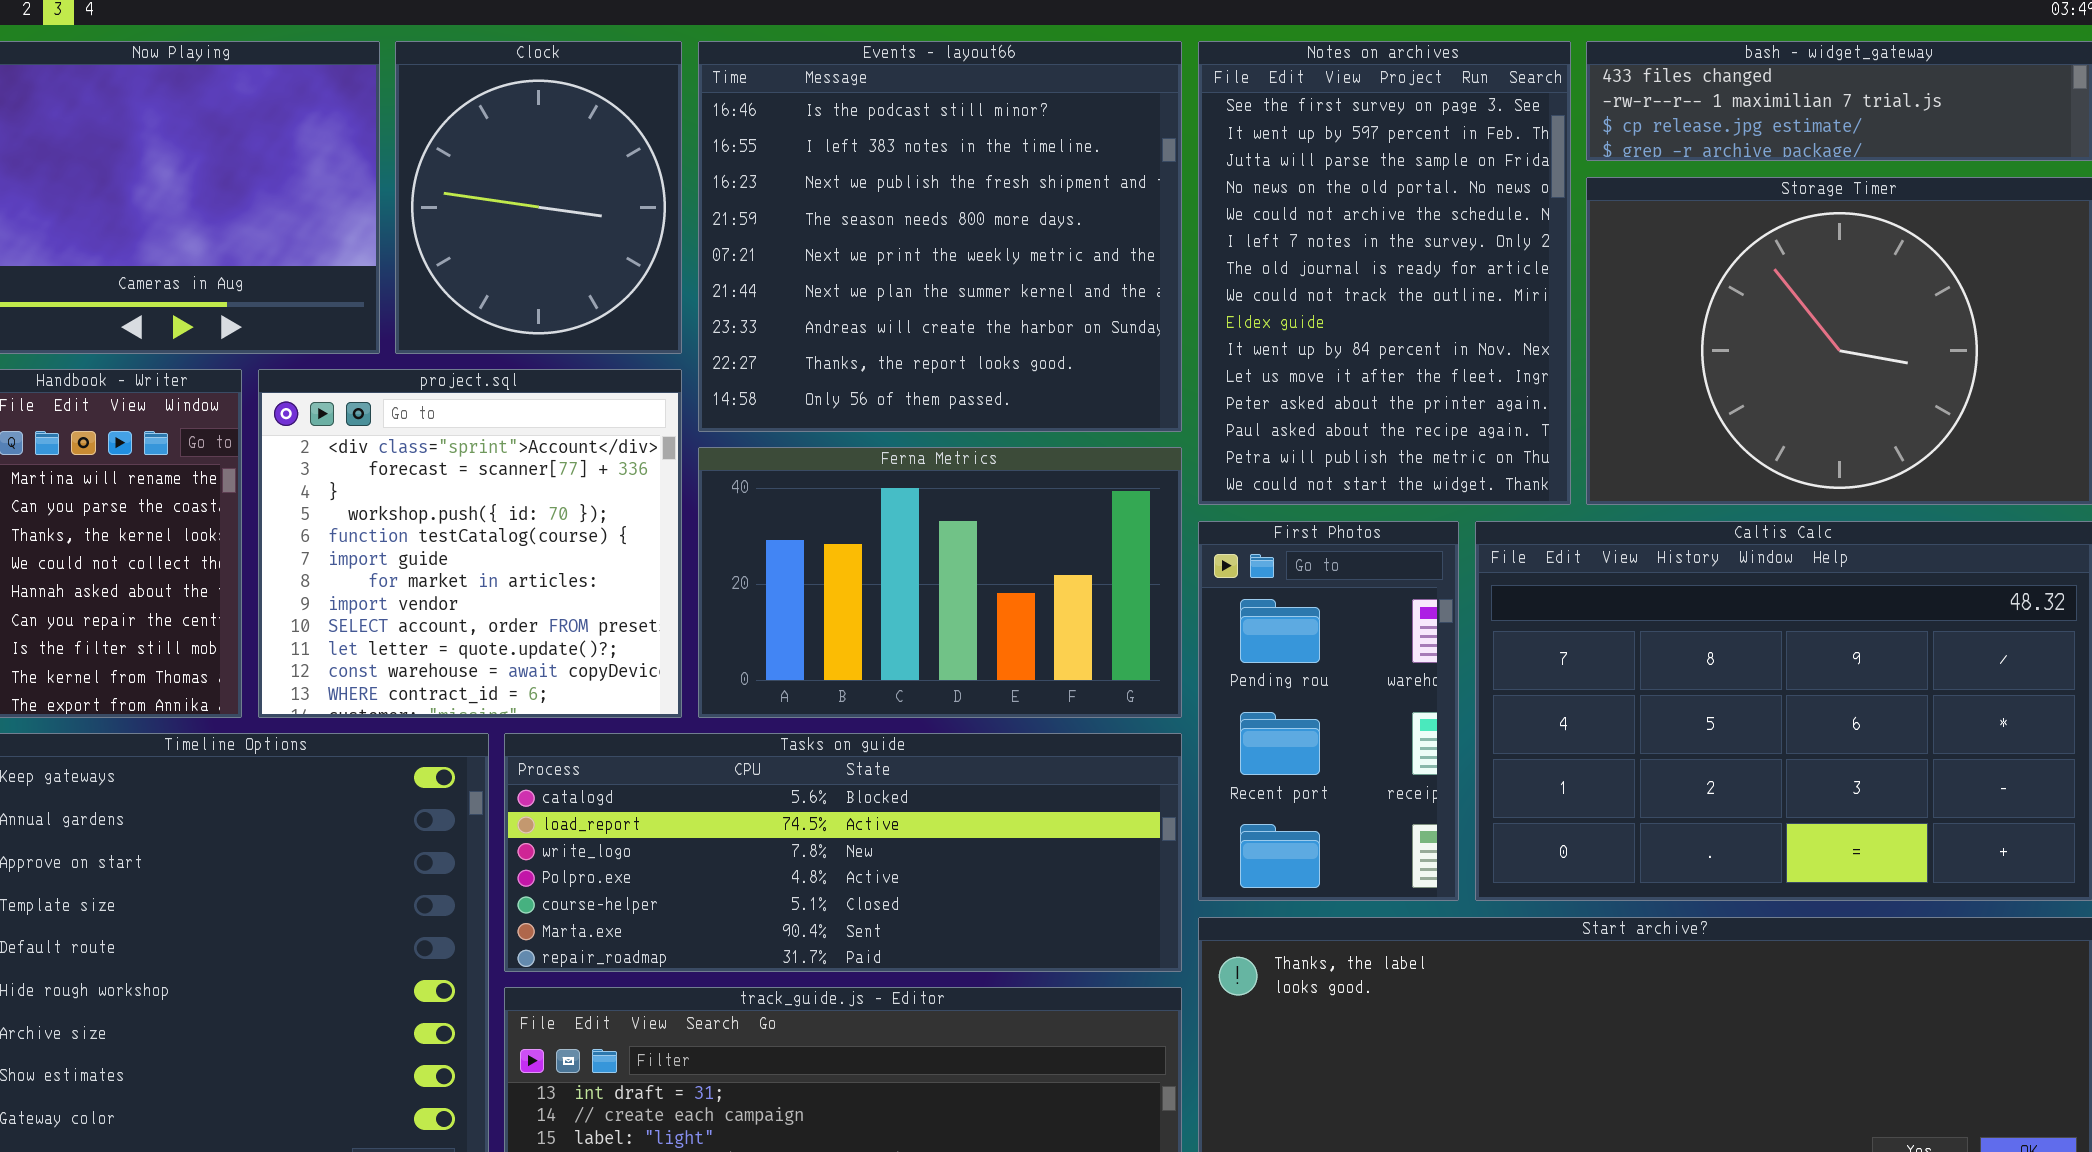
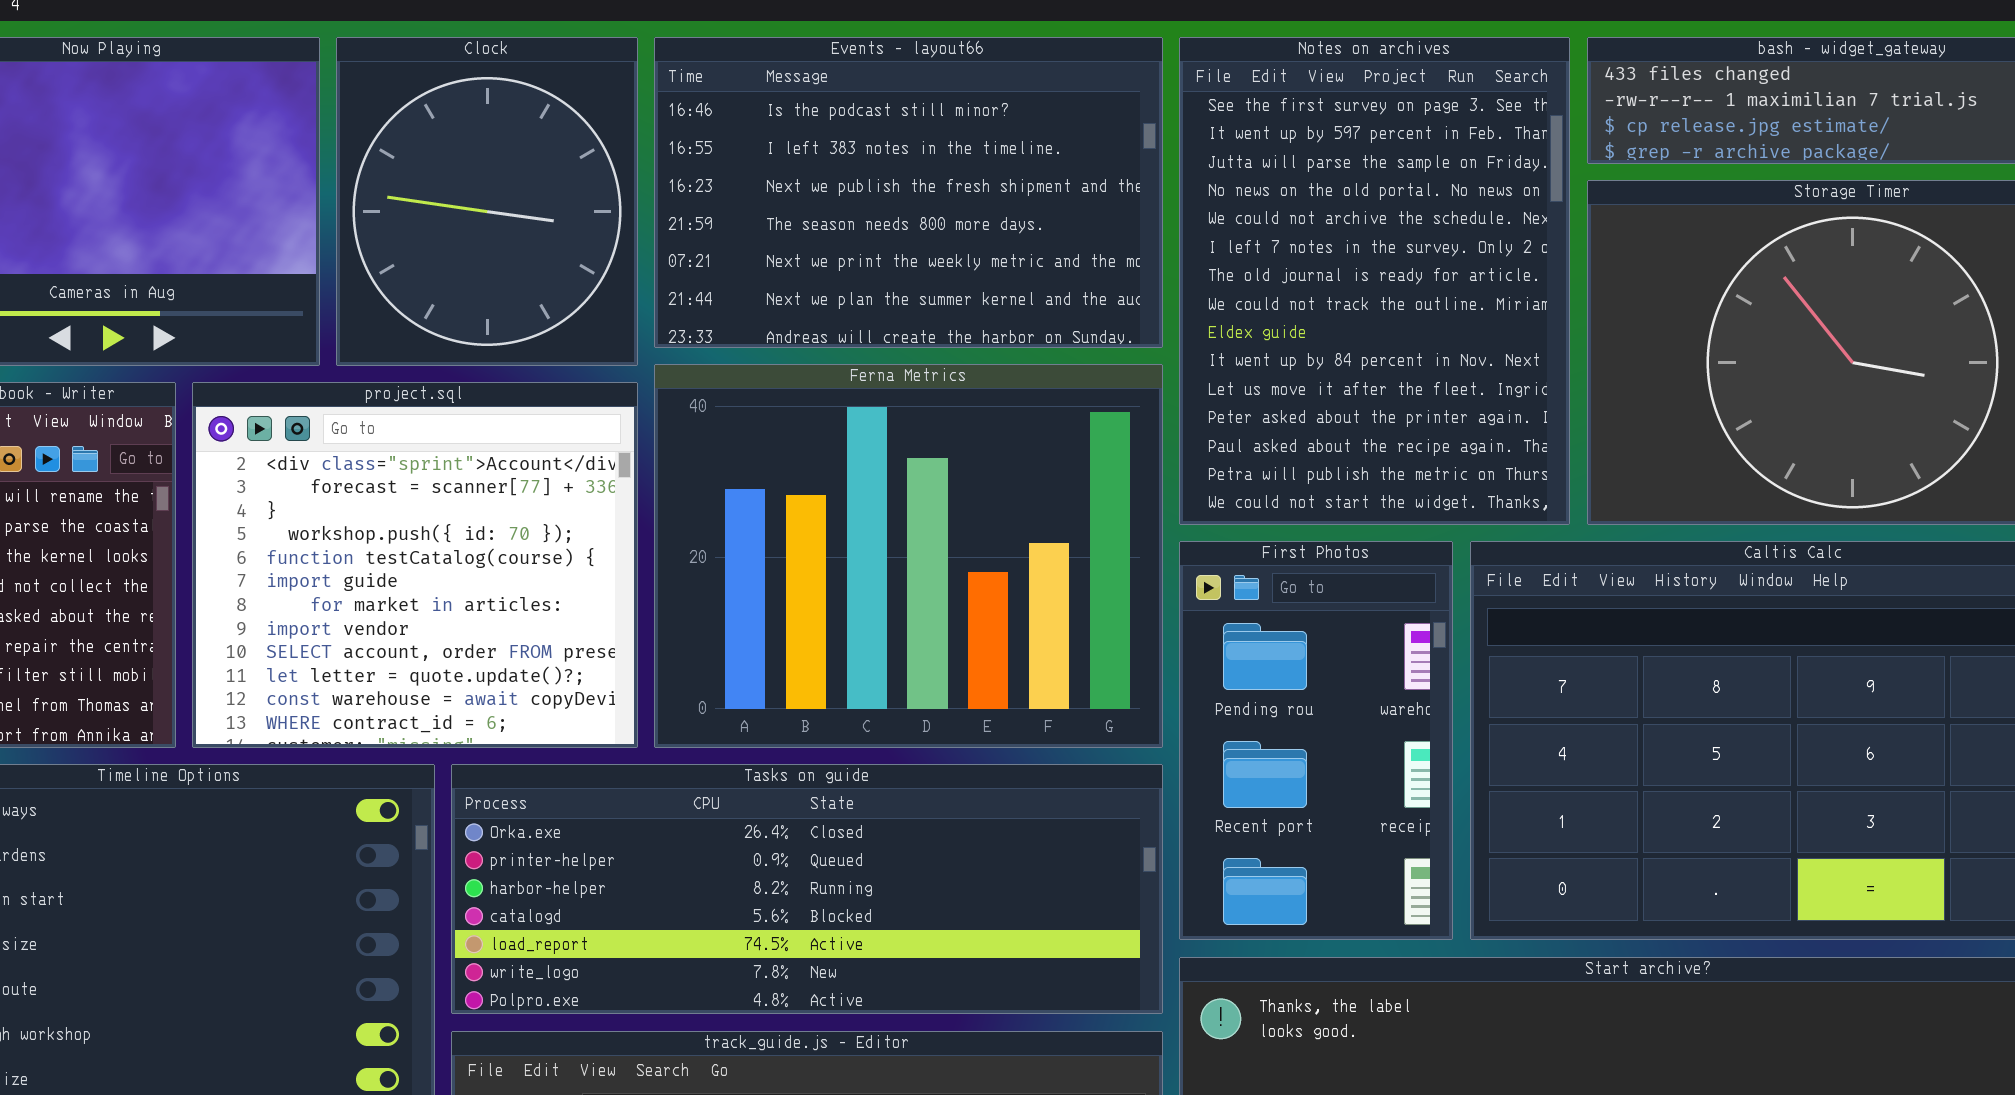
Events - layout66: [698,41,1182,432] -> [654,37,1163,348], resized
Ferna Metrics: [698,447,1182,718] -> [654,364,1163,748], resized
Tasks on guide: [504,733,1182,972] -> [451,764,1163,1014], scrolled up 3 rows

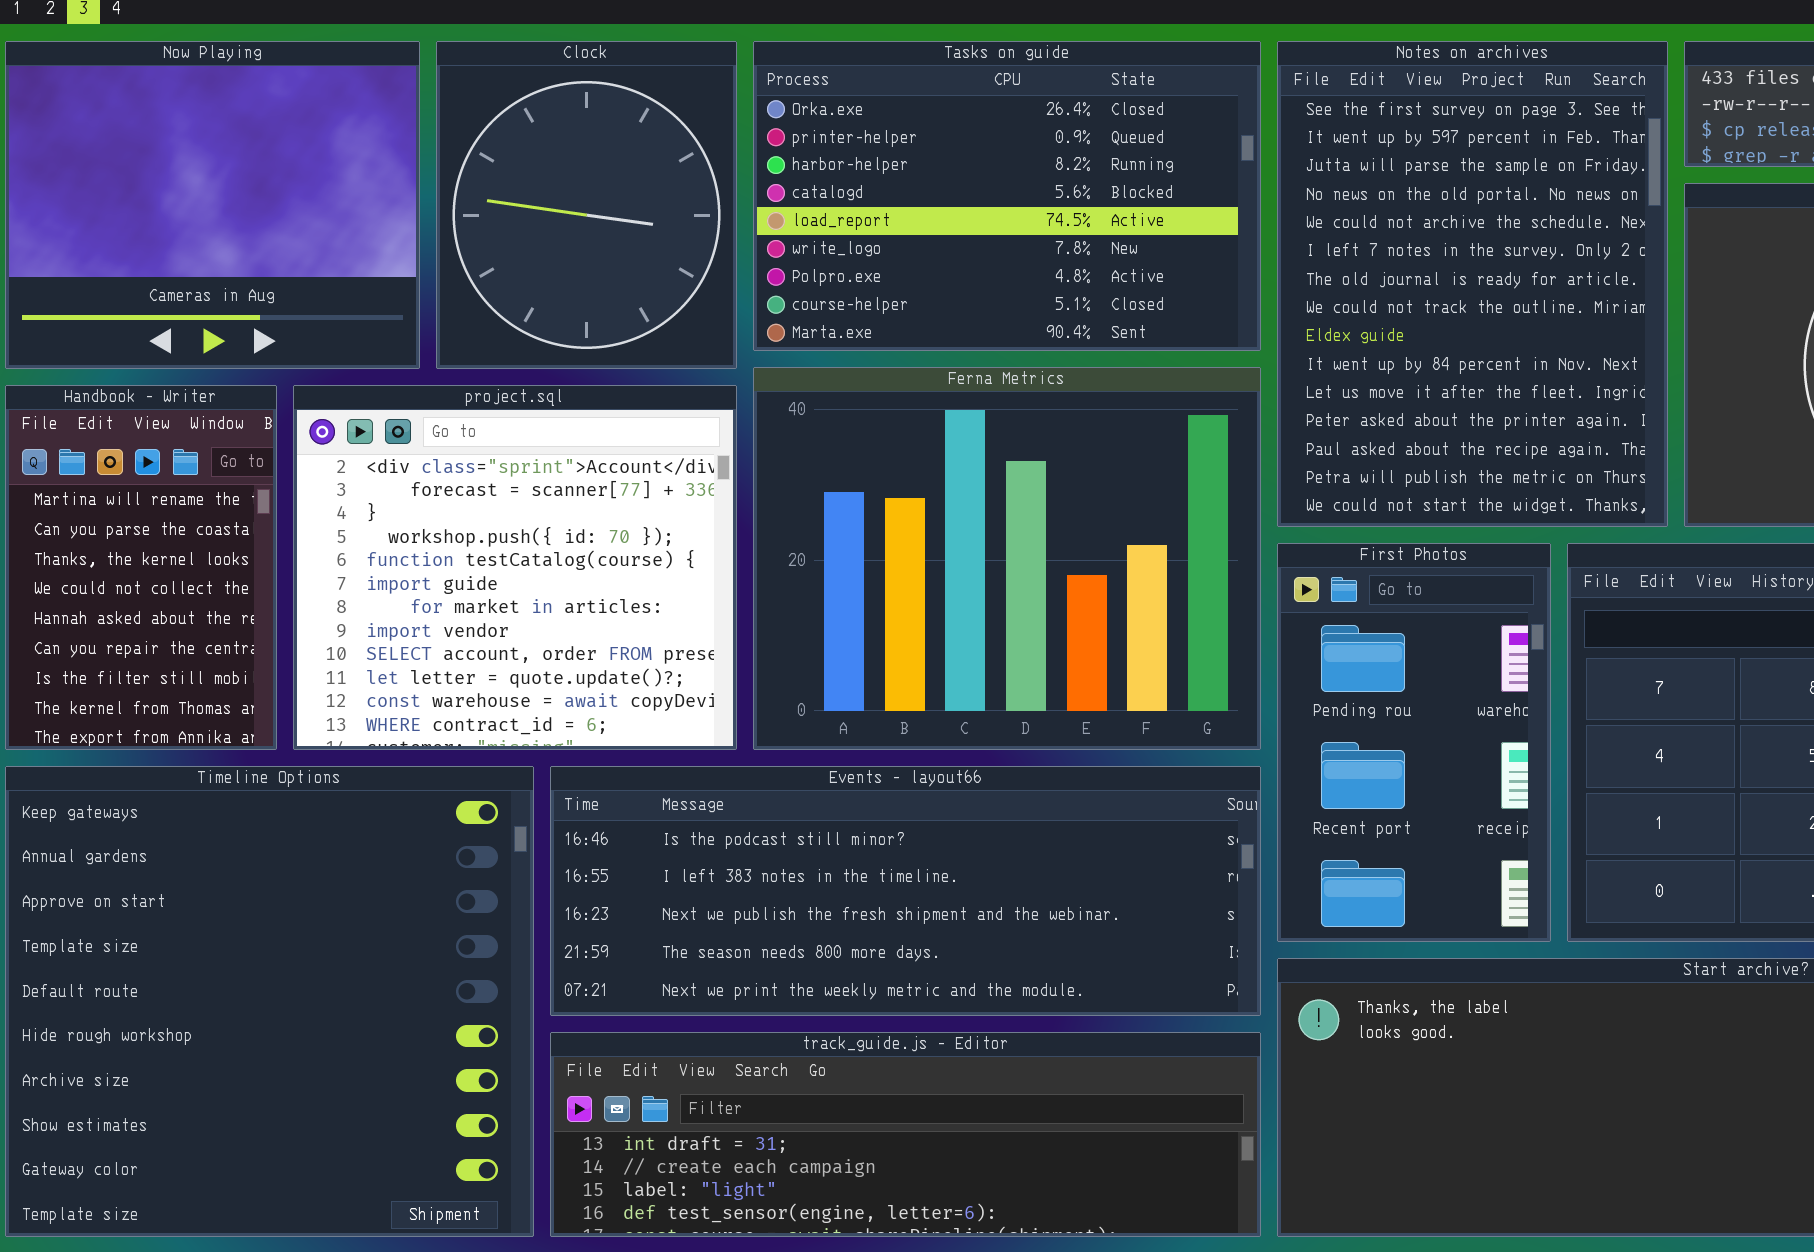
Events - layout66: [654,37,1163,348] -> [550,766,1261,1016], moved, resized
Tasks on guide: [451,764,1163,1014] -> [753,41,1261,351], moved, resized

